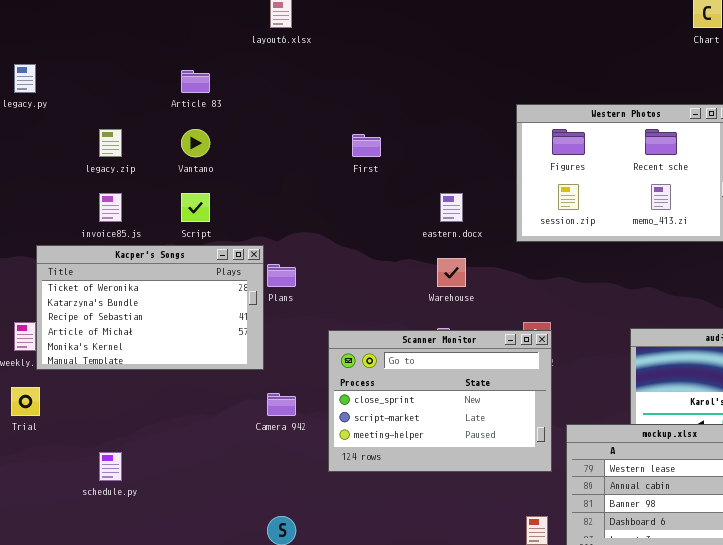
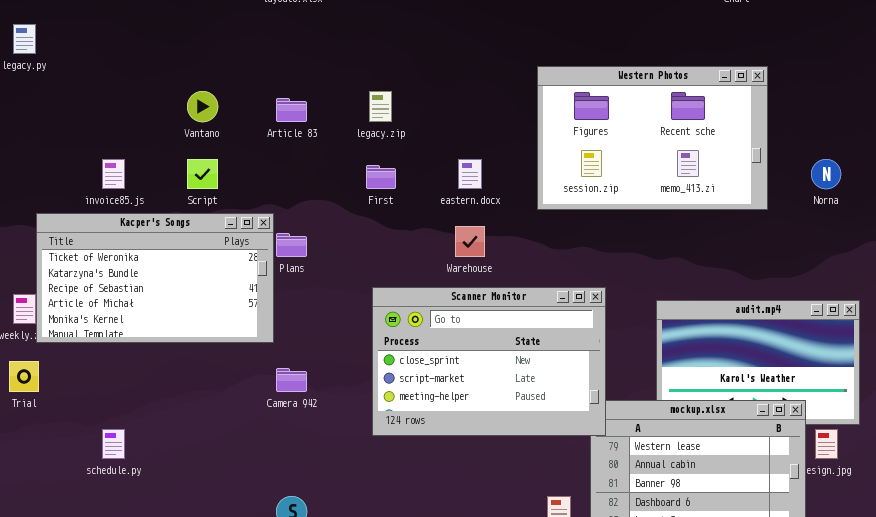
Article 83: [181,70,210,93] -> [276,98,307,122], moved
legacy.zip: [99,129,122,157] -> [369,91,392,122], moved
First: [352,134,381,157] -> [366,165,396,189], moved
Scanner Monitor: [328,330,552,472] -> [372,287,606,436], moved

